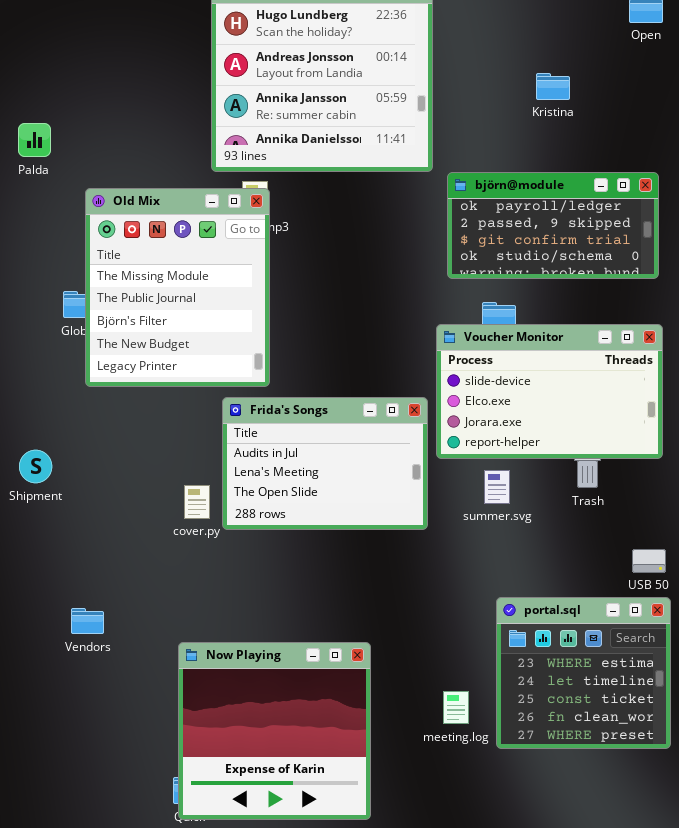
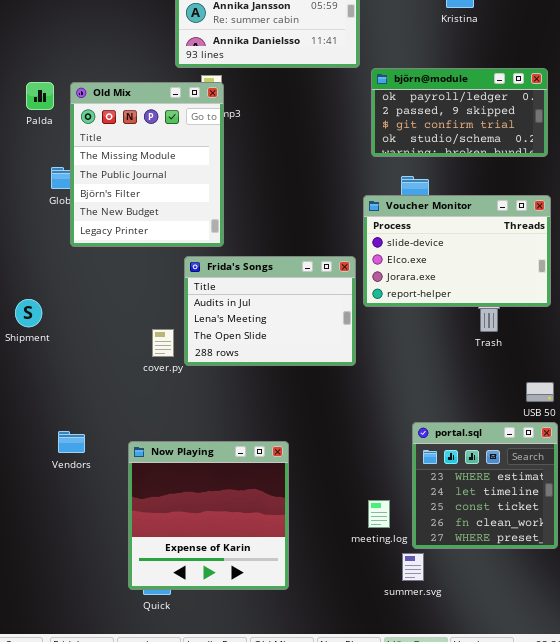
Palda: [18,123,51,157] -> [26,82,54,110], moved
summer.svg: [484,470,510,504] -> [402,553,424,581], moved
Now Playing: [178,642,371,820] -> [128,441,289,590], moved

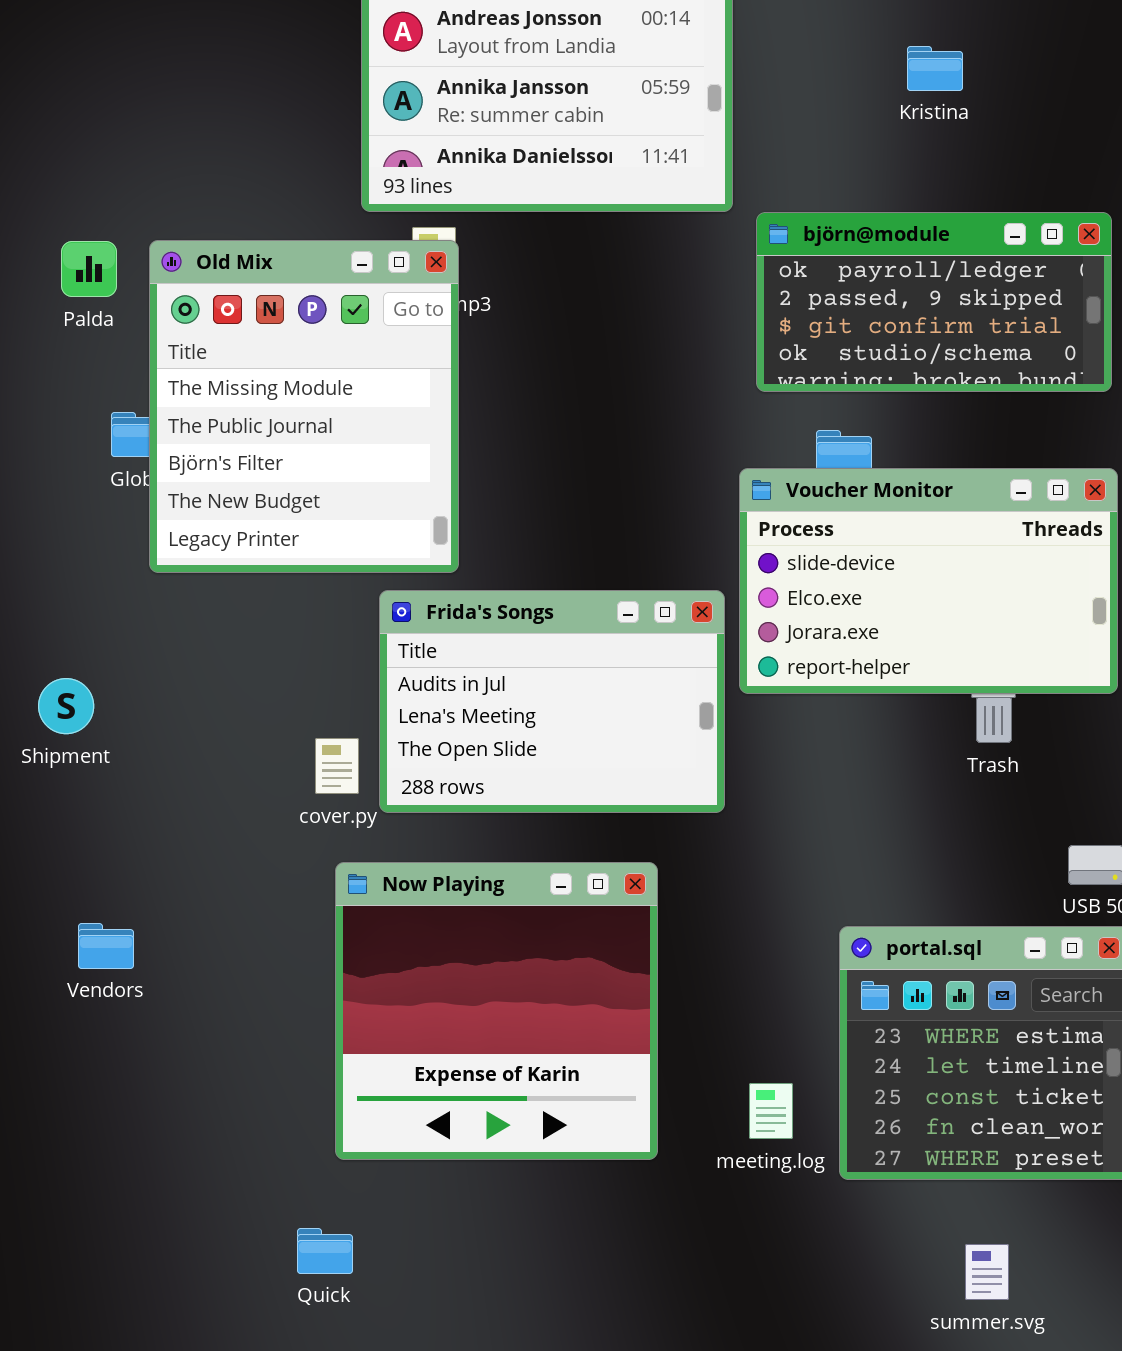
Vendors: [58,431,85,453] -> [78,923,134,969], moved
Now Playing: [128,441,289,590] -> [335,862,658,1160], moved
summer.svg: [402,553,424,581] -> [965,1244,1009,1300], moved

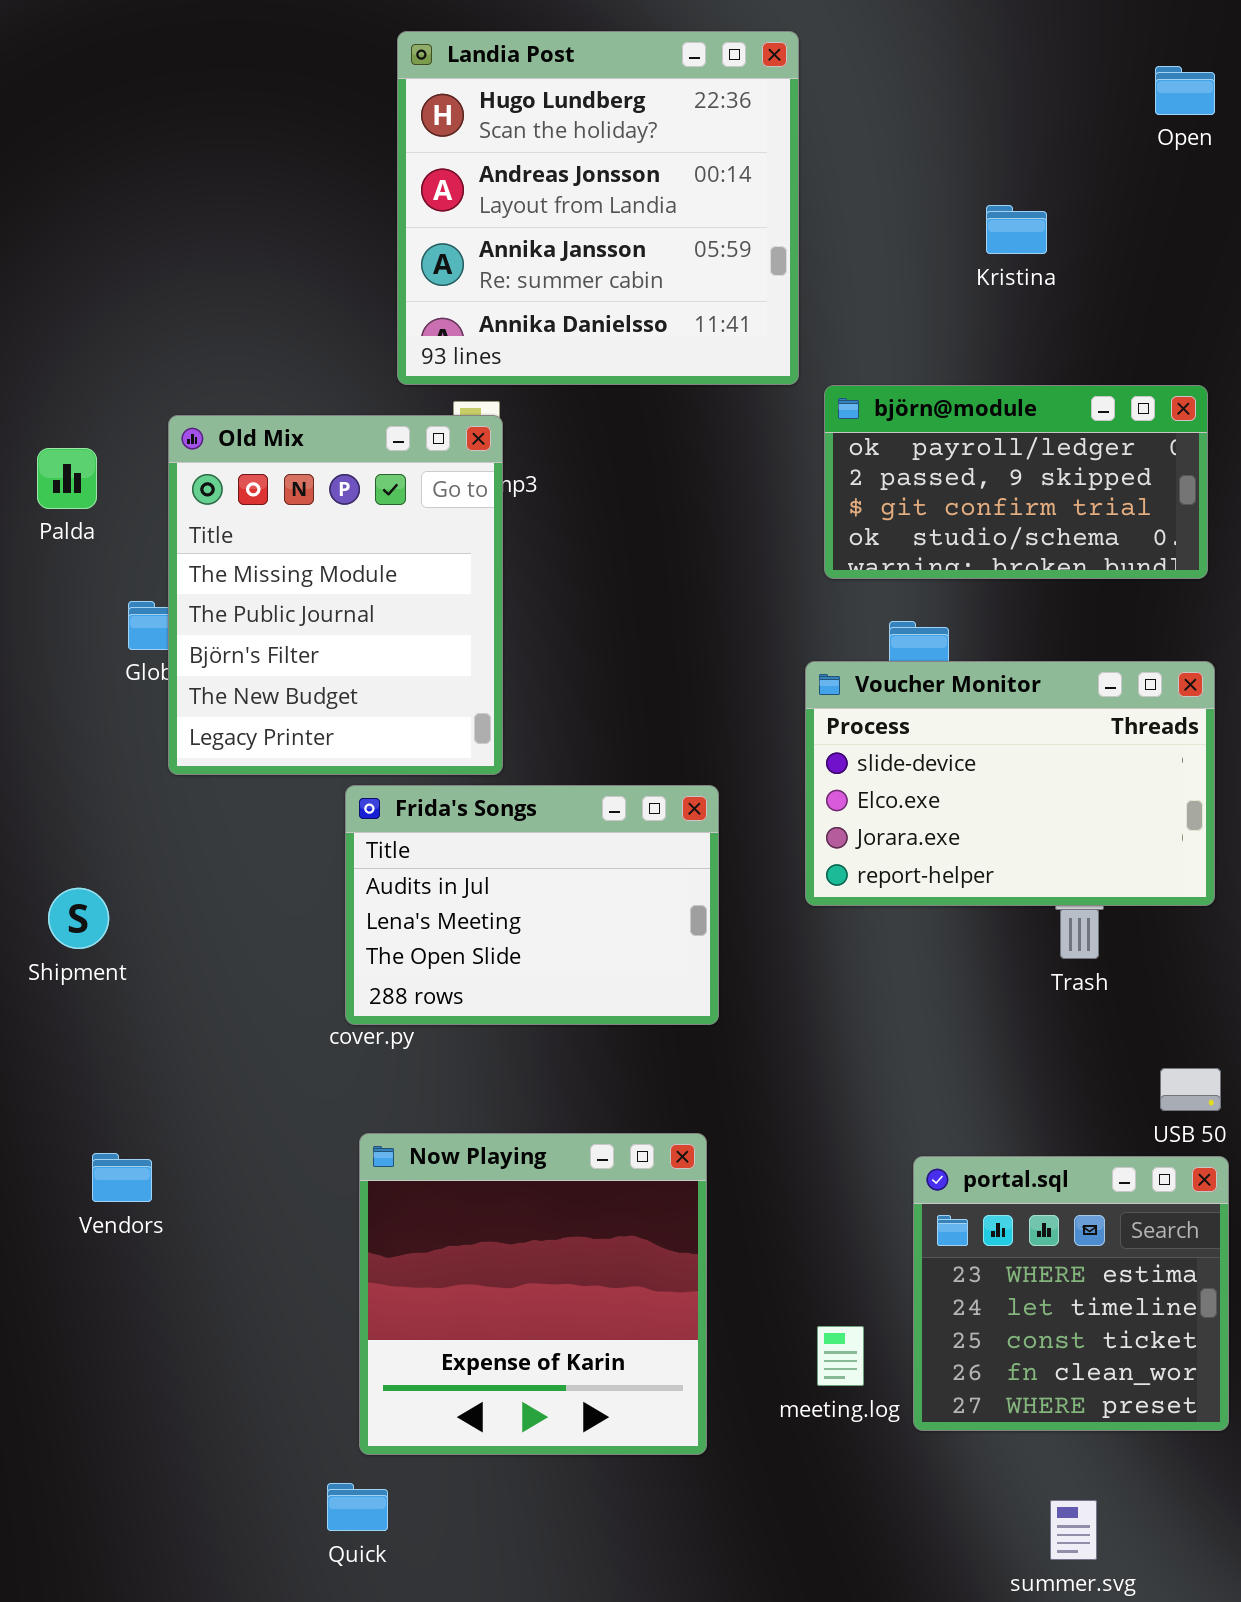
Palda: [61,241,117,297] -> [37,448,97,509], moved
Frida's Songs: [379,590,725,813] -> [345,785,719,1025], moved
Now Playing: [335,862,658,1160] -> [359,1133,707,1455], moved

